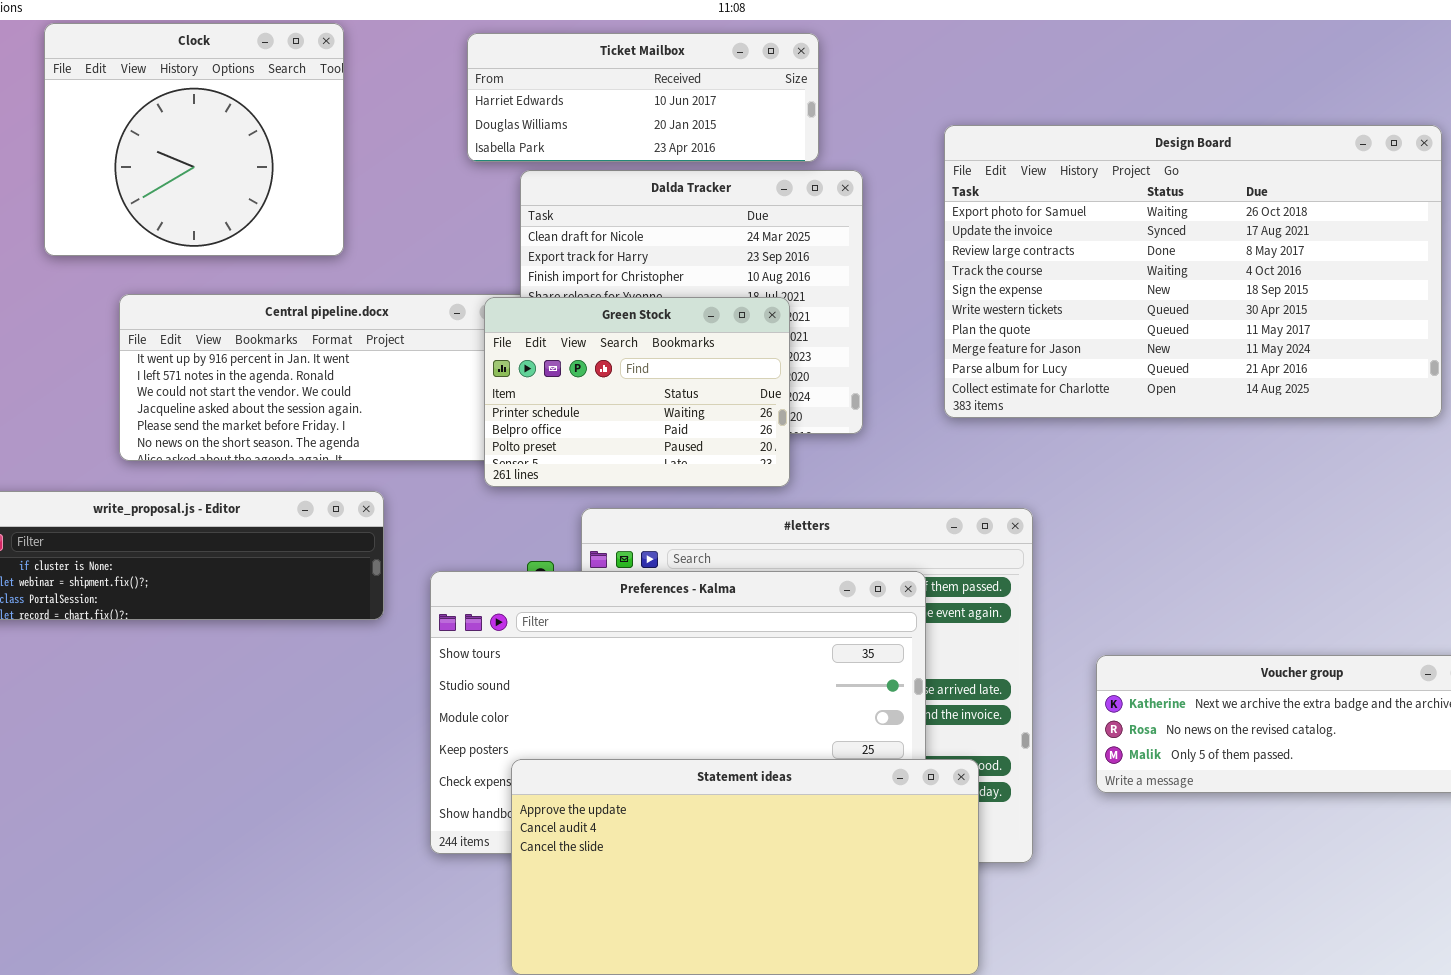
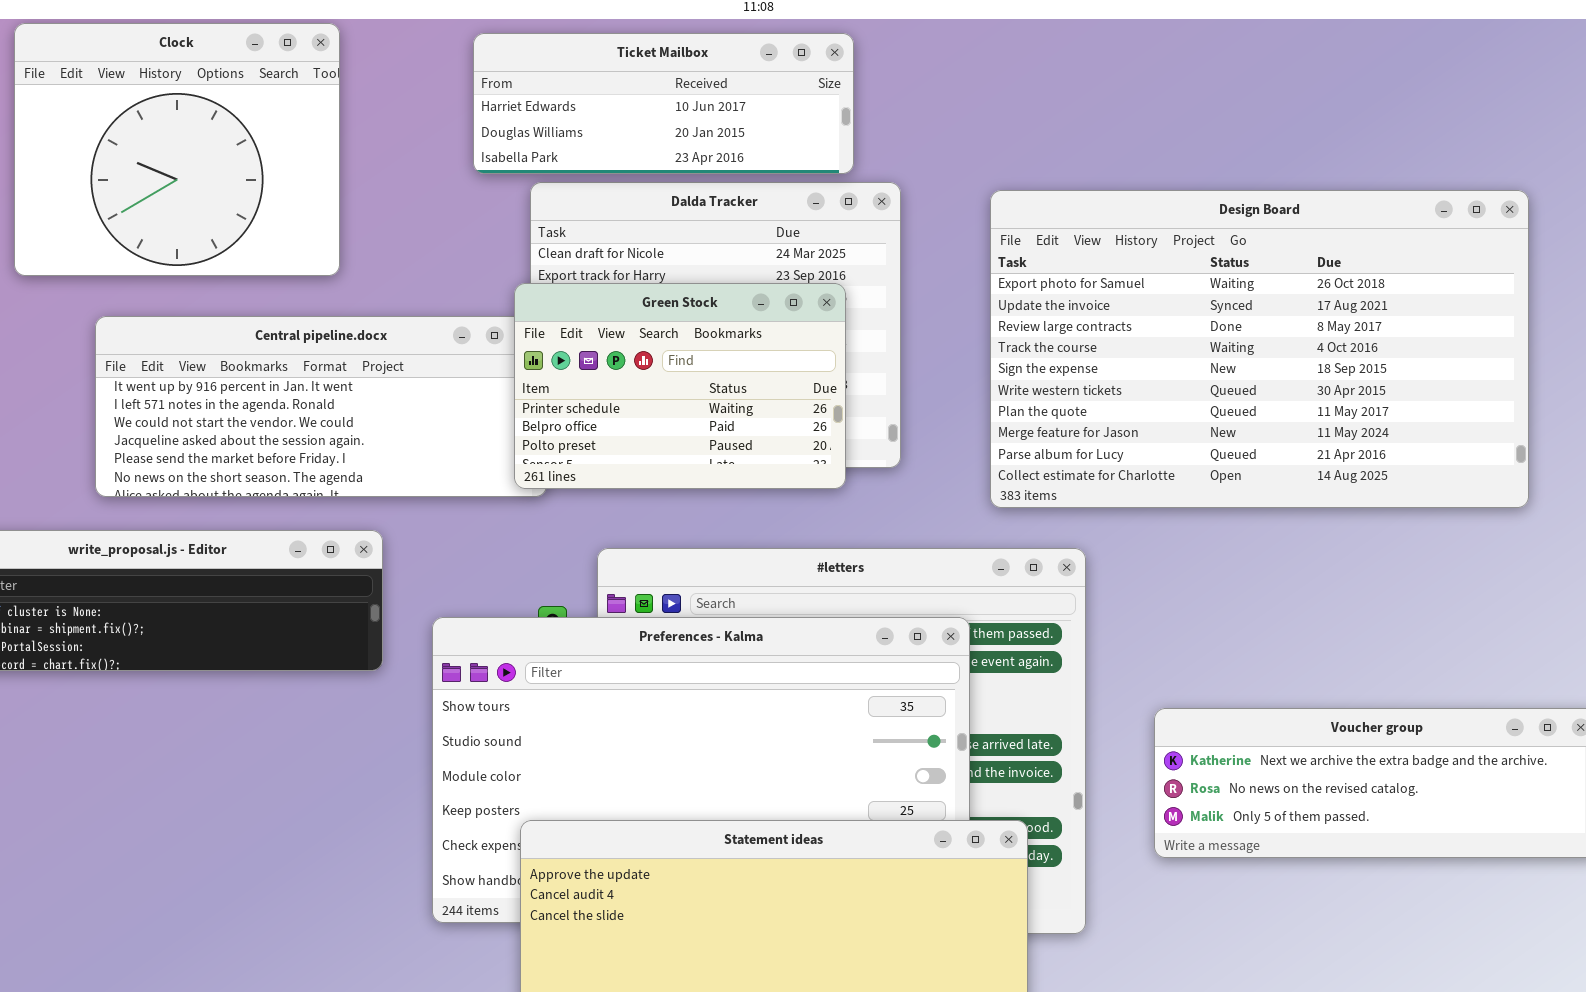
Design Board: [944,125,1442,418] -> [990,190,1529,508], moved
Green Stock: [484,297,790,487] -> [514,283,846,489], moved

